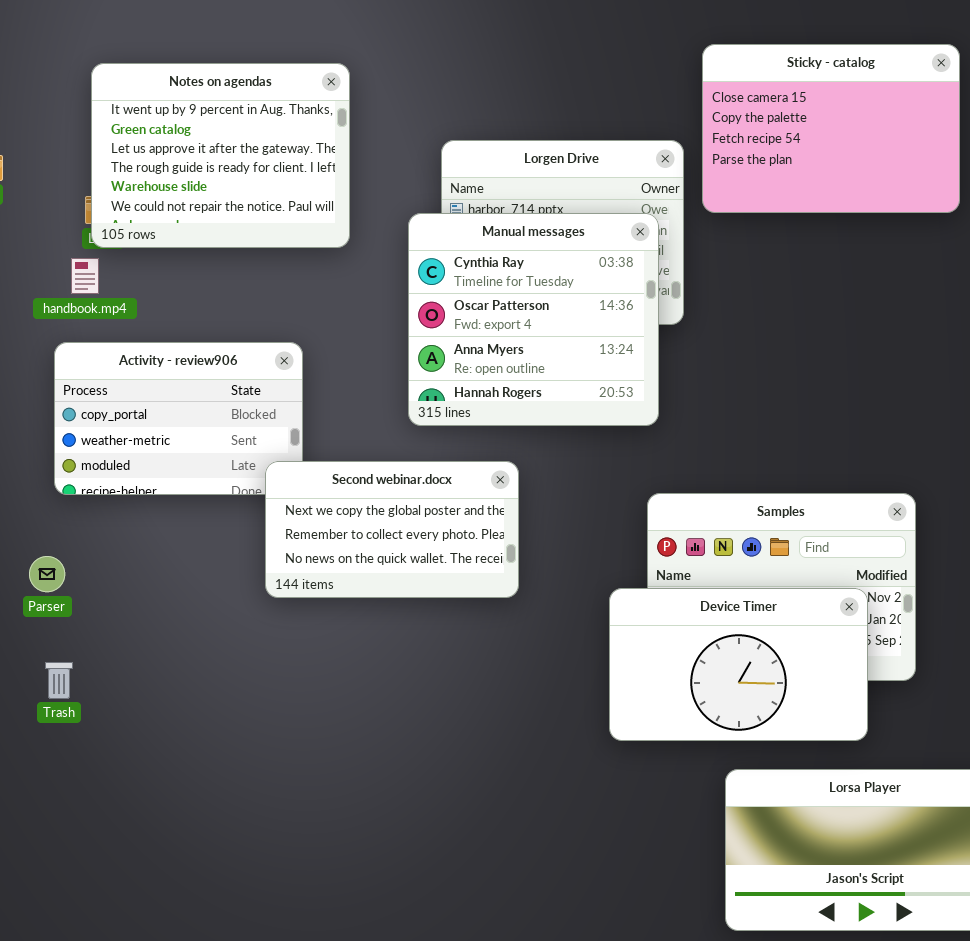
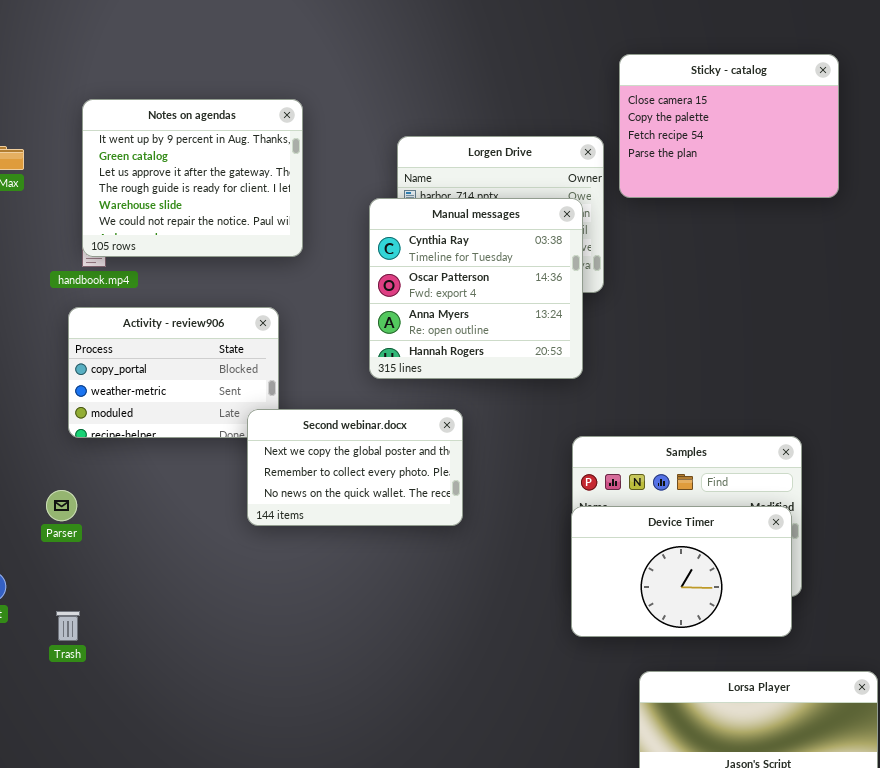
Notes on agendas: [91,63,350,248] -> [82,99,303,257], moved
Device Timer: [609,588,868,741] -> [571,506,792,637], moved
Trash: [45,662,73,699] -> [56,611,80,641], moved

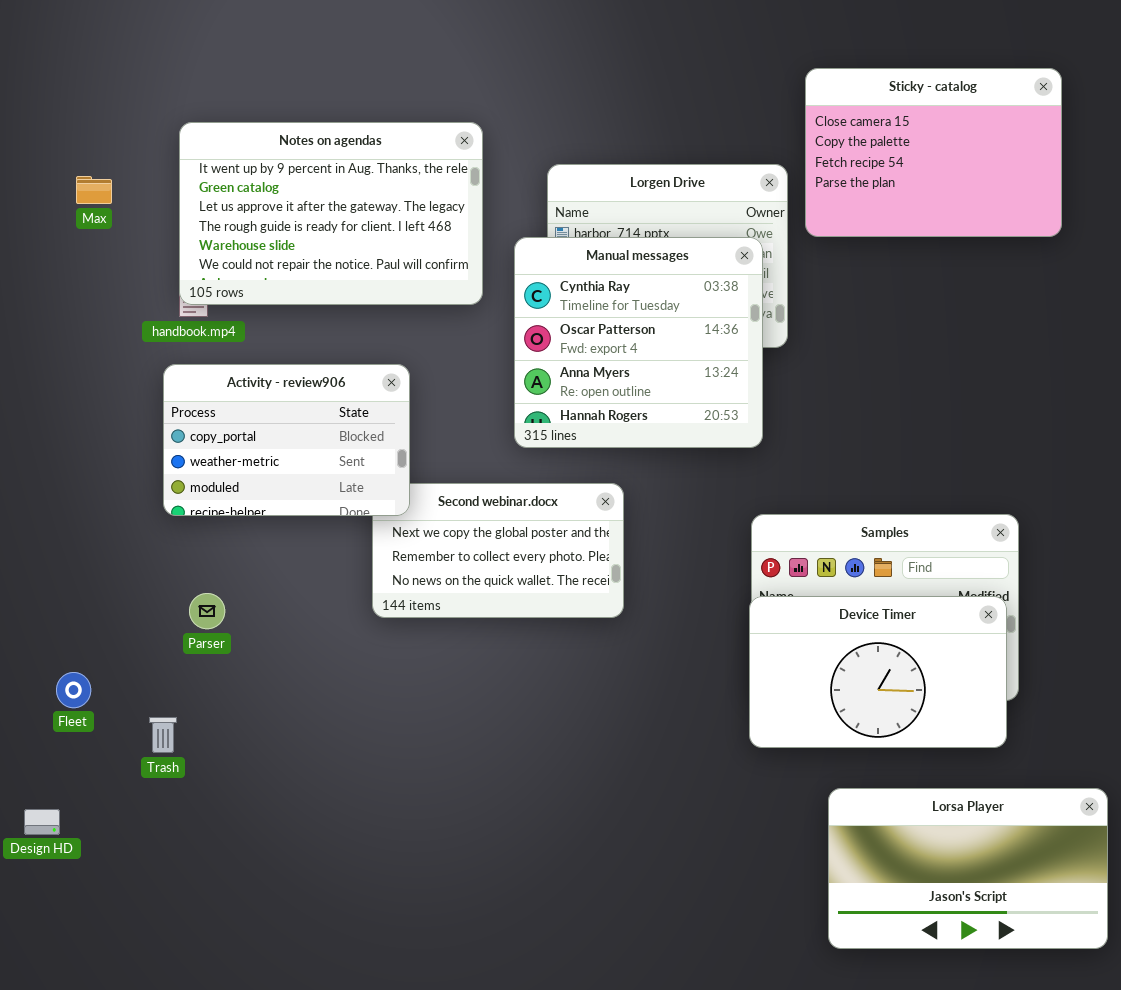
Notes on agendas: [82,99,303,257] -> [179,122,483,305], resized
Activity - review906: [68,307,279,438] -> [163,364,410,516], raised
Parser: [46,490,77,521] -> [189,593,225,629], moved

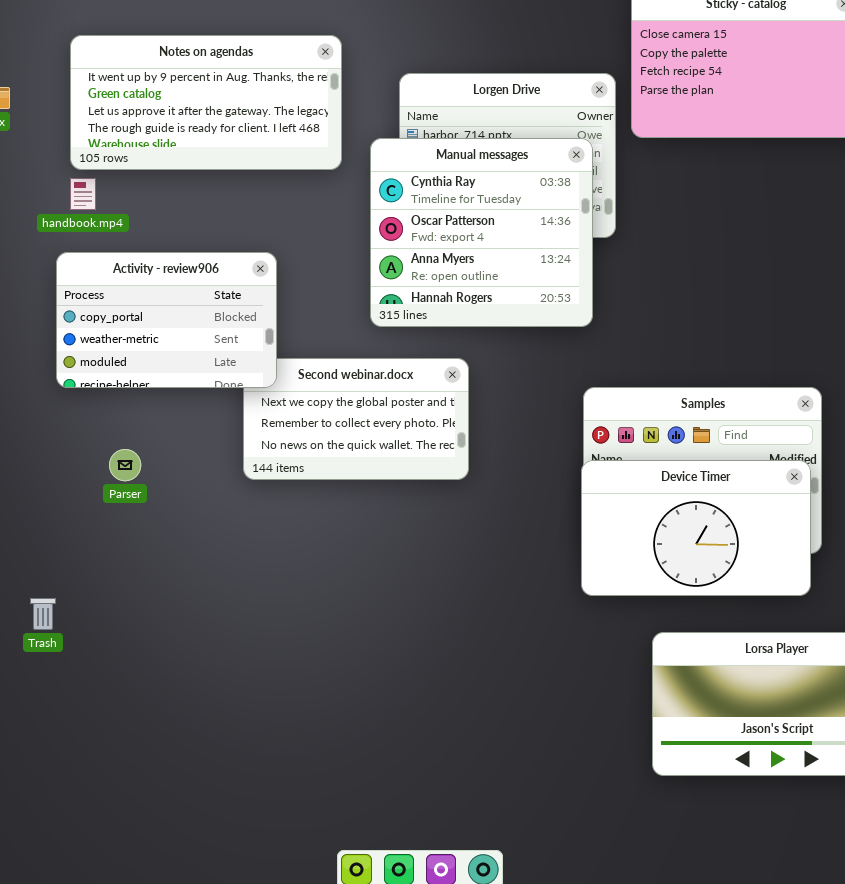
Notes on agendas: [179,122,483,305] -> [70,35,342,170], resized
Parser: [189,593,225,629] -> [109,449,141,481], moved
Trash: [149,717,177,753] -> [30,598,56,630], moved

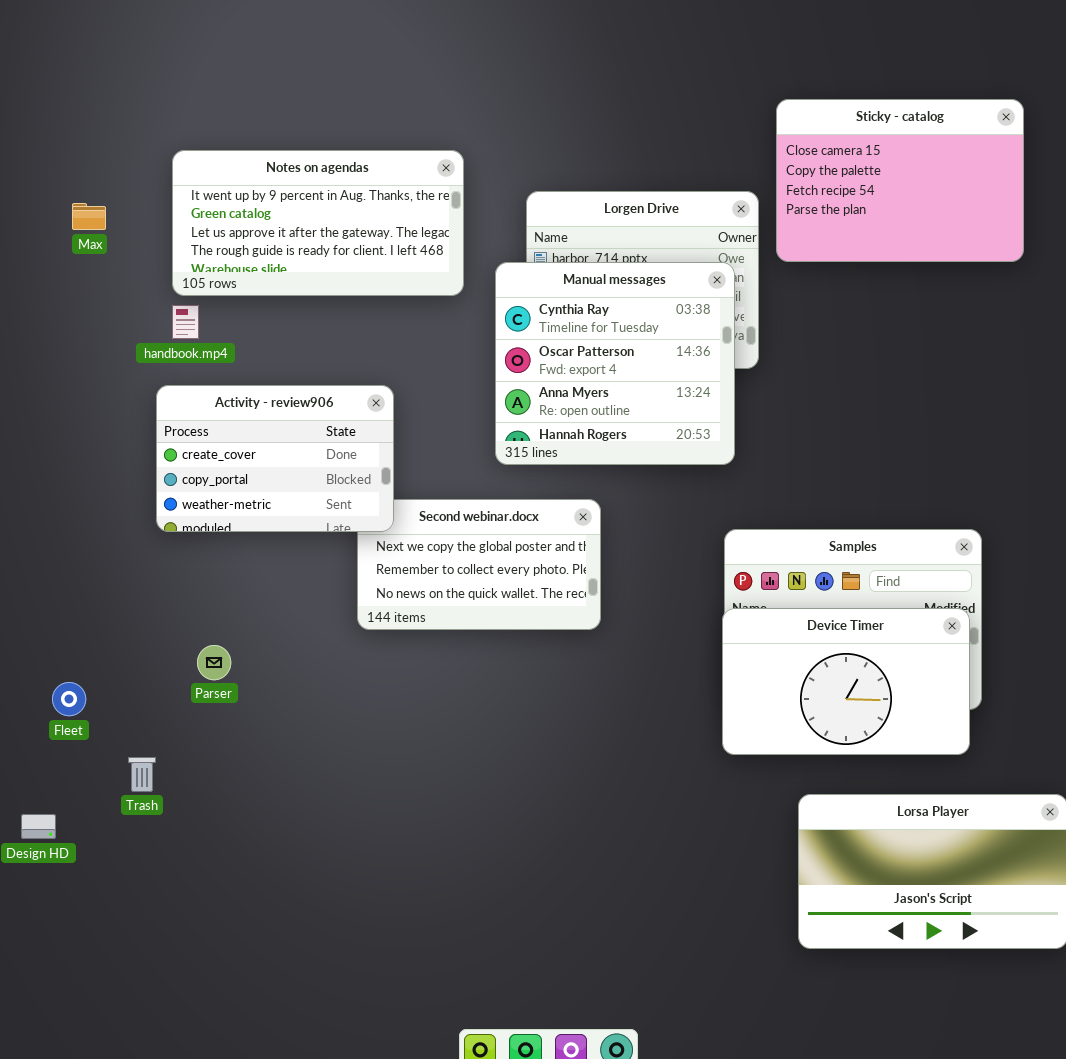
Activity - review906: [56,252,277,388] -> [156,385,394,532], scrolled up 1 row
Parser: [109,449,141,481] -> [197,645,231,680], moved

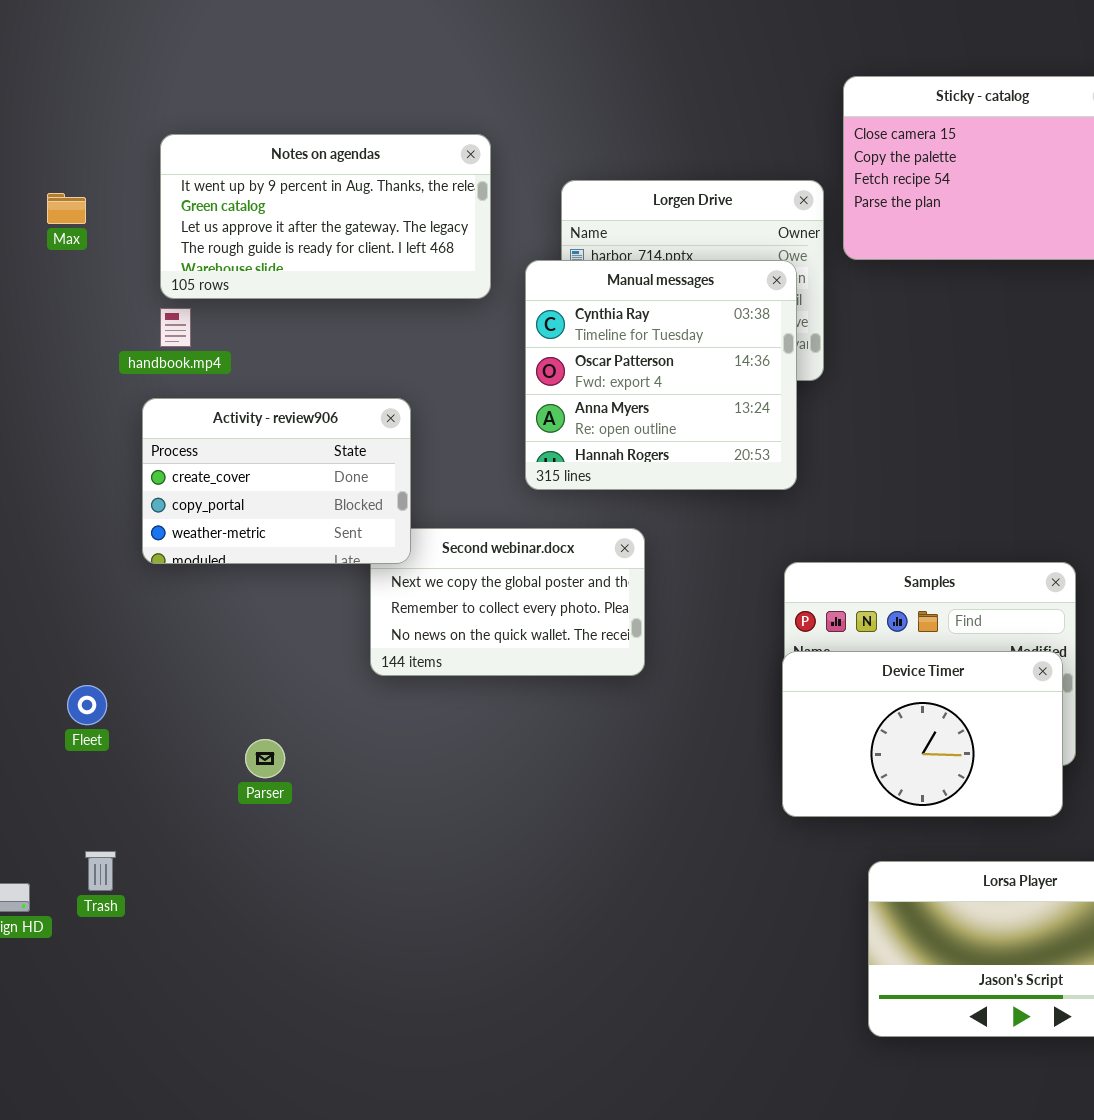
Parser: [197,645,231,680] -> [245,739,285,778], moved
Fleet: [52,682,86,716] -> [67,685,107,725], moved
Trash: [128,757,156,792] -> [85,851,116,891], moved

